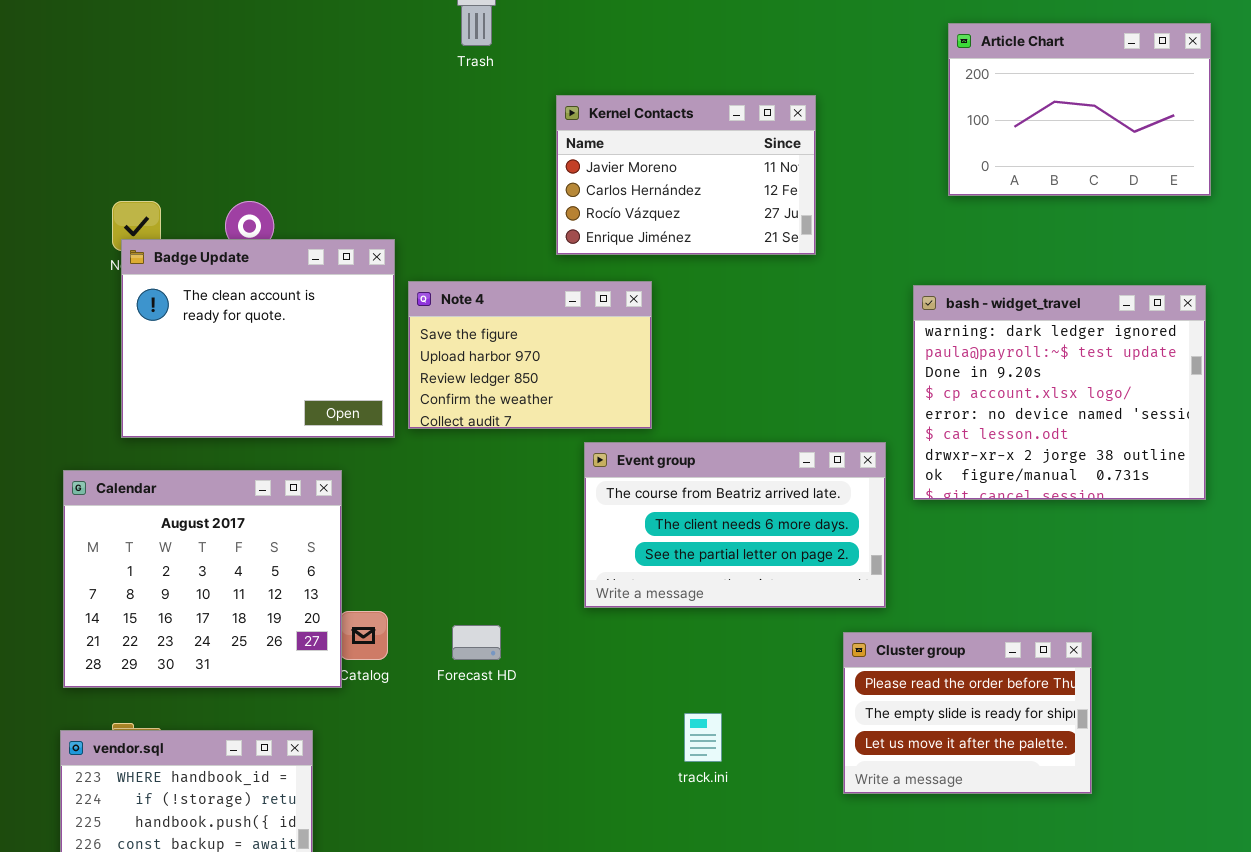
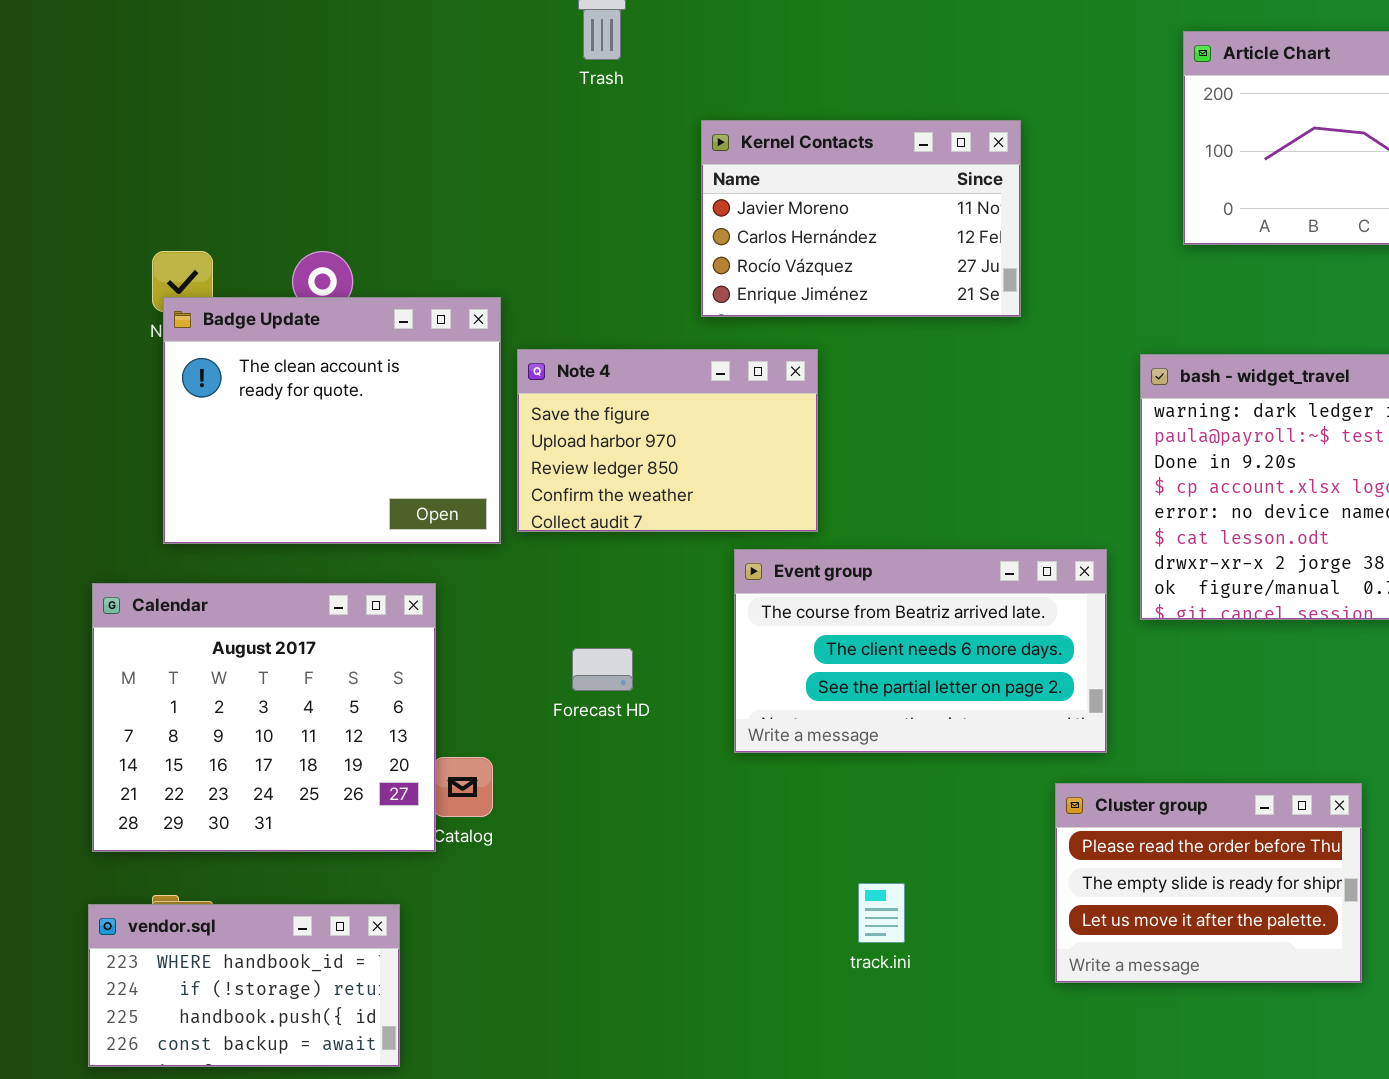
Forecast HD: [452,625,501,660] -> [572,648,633,691], moved

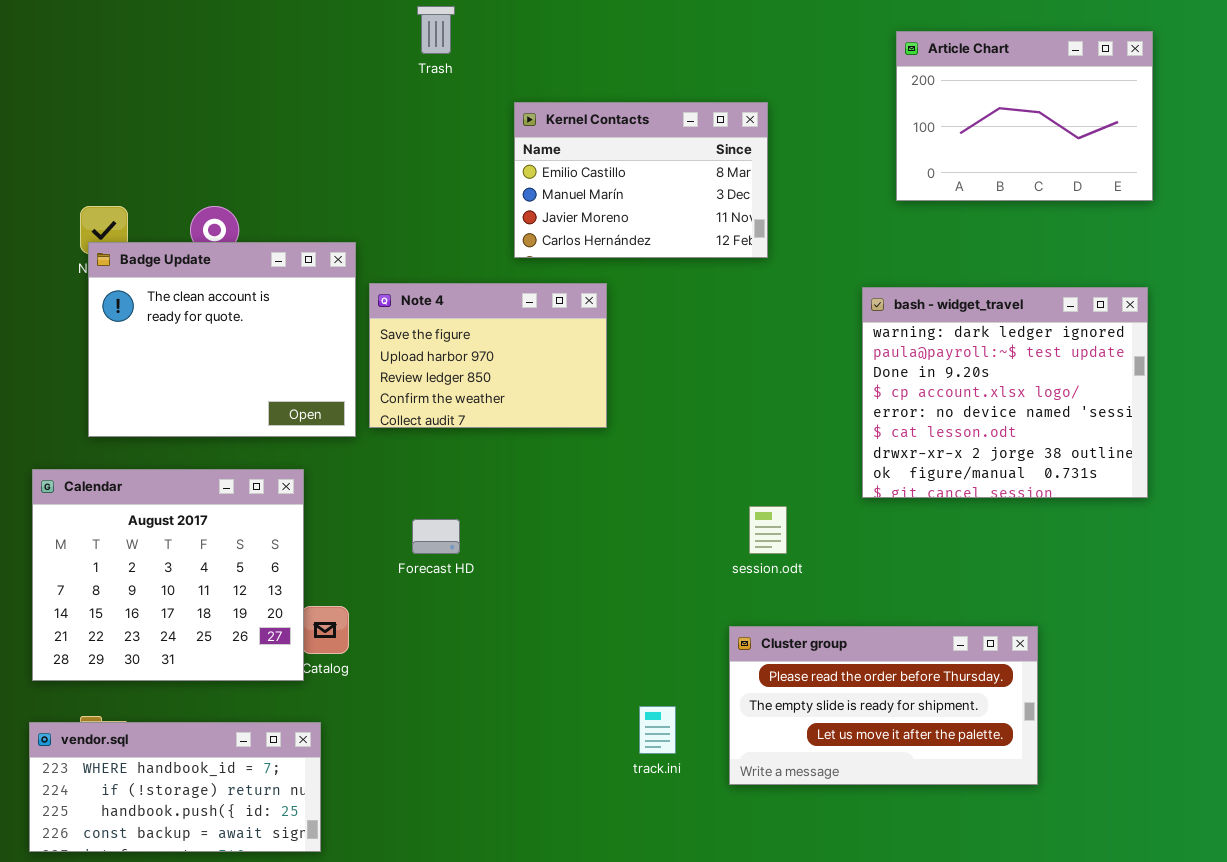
Kernel Contacts: [701,120,1021,317] -> [514,102,768,258], scrolled up 2 rows
Event group: [734,549,1107,753] -> none, closed
Cluster group: [1055,783,1362,983] -> [729,626,1038,785], resized
vendor.sql: [88,904,400,1067] -> [29,722,321,852], resized

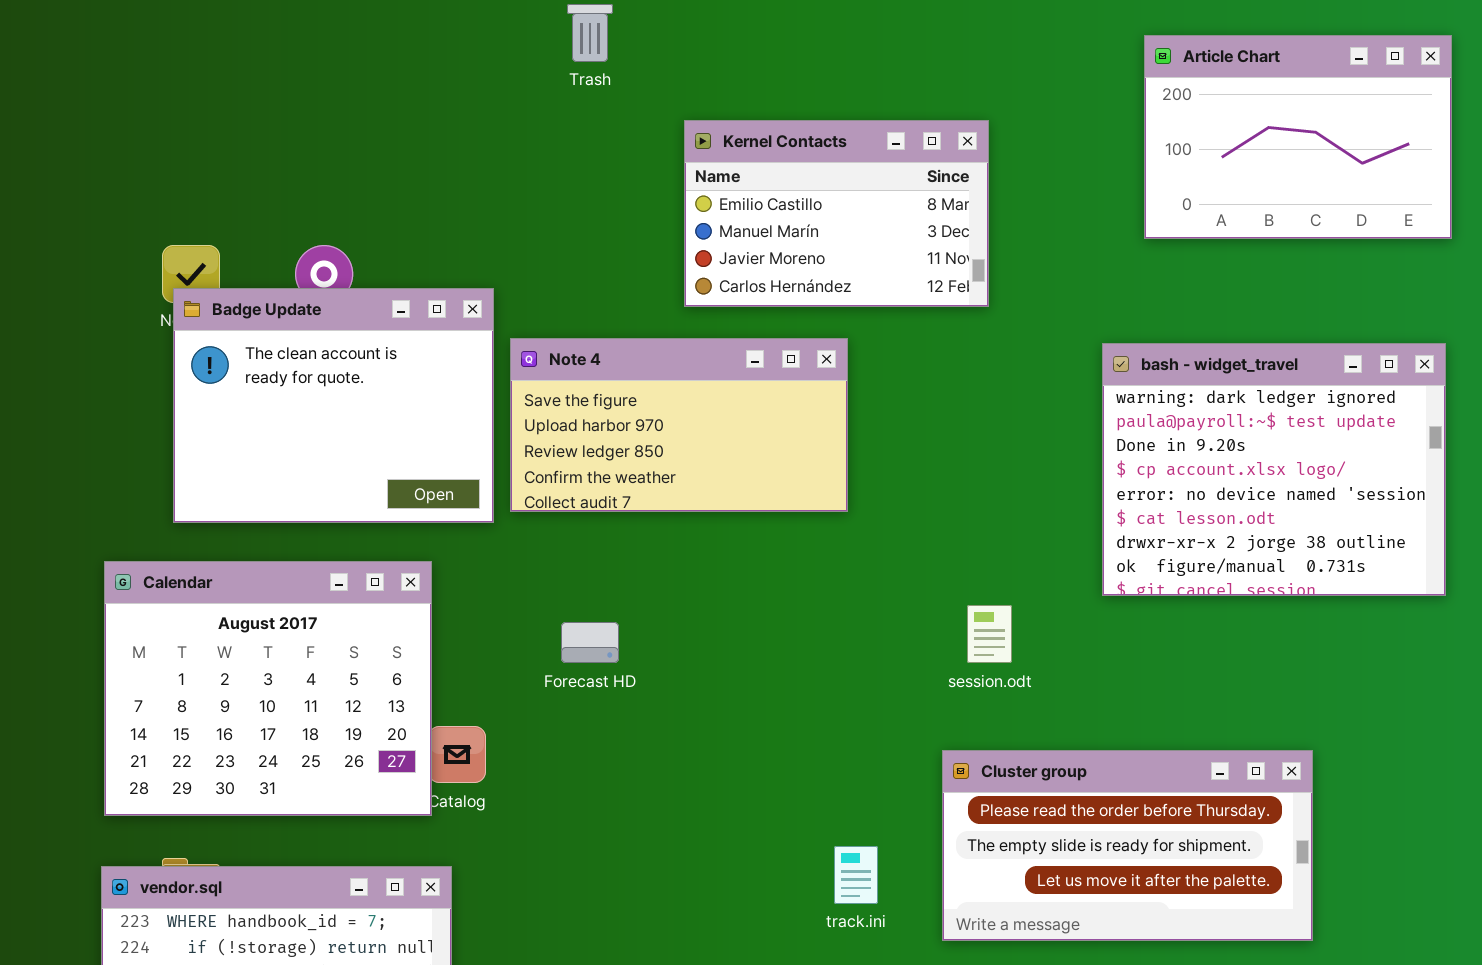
Note 4: [369,283,607,428] -> [510,338,848,512], resized

